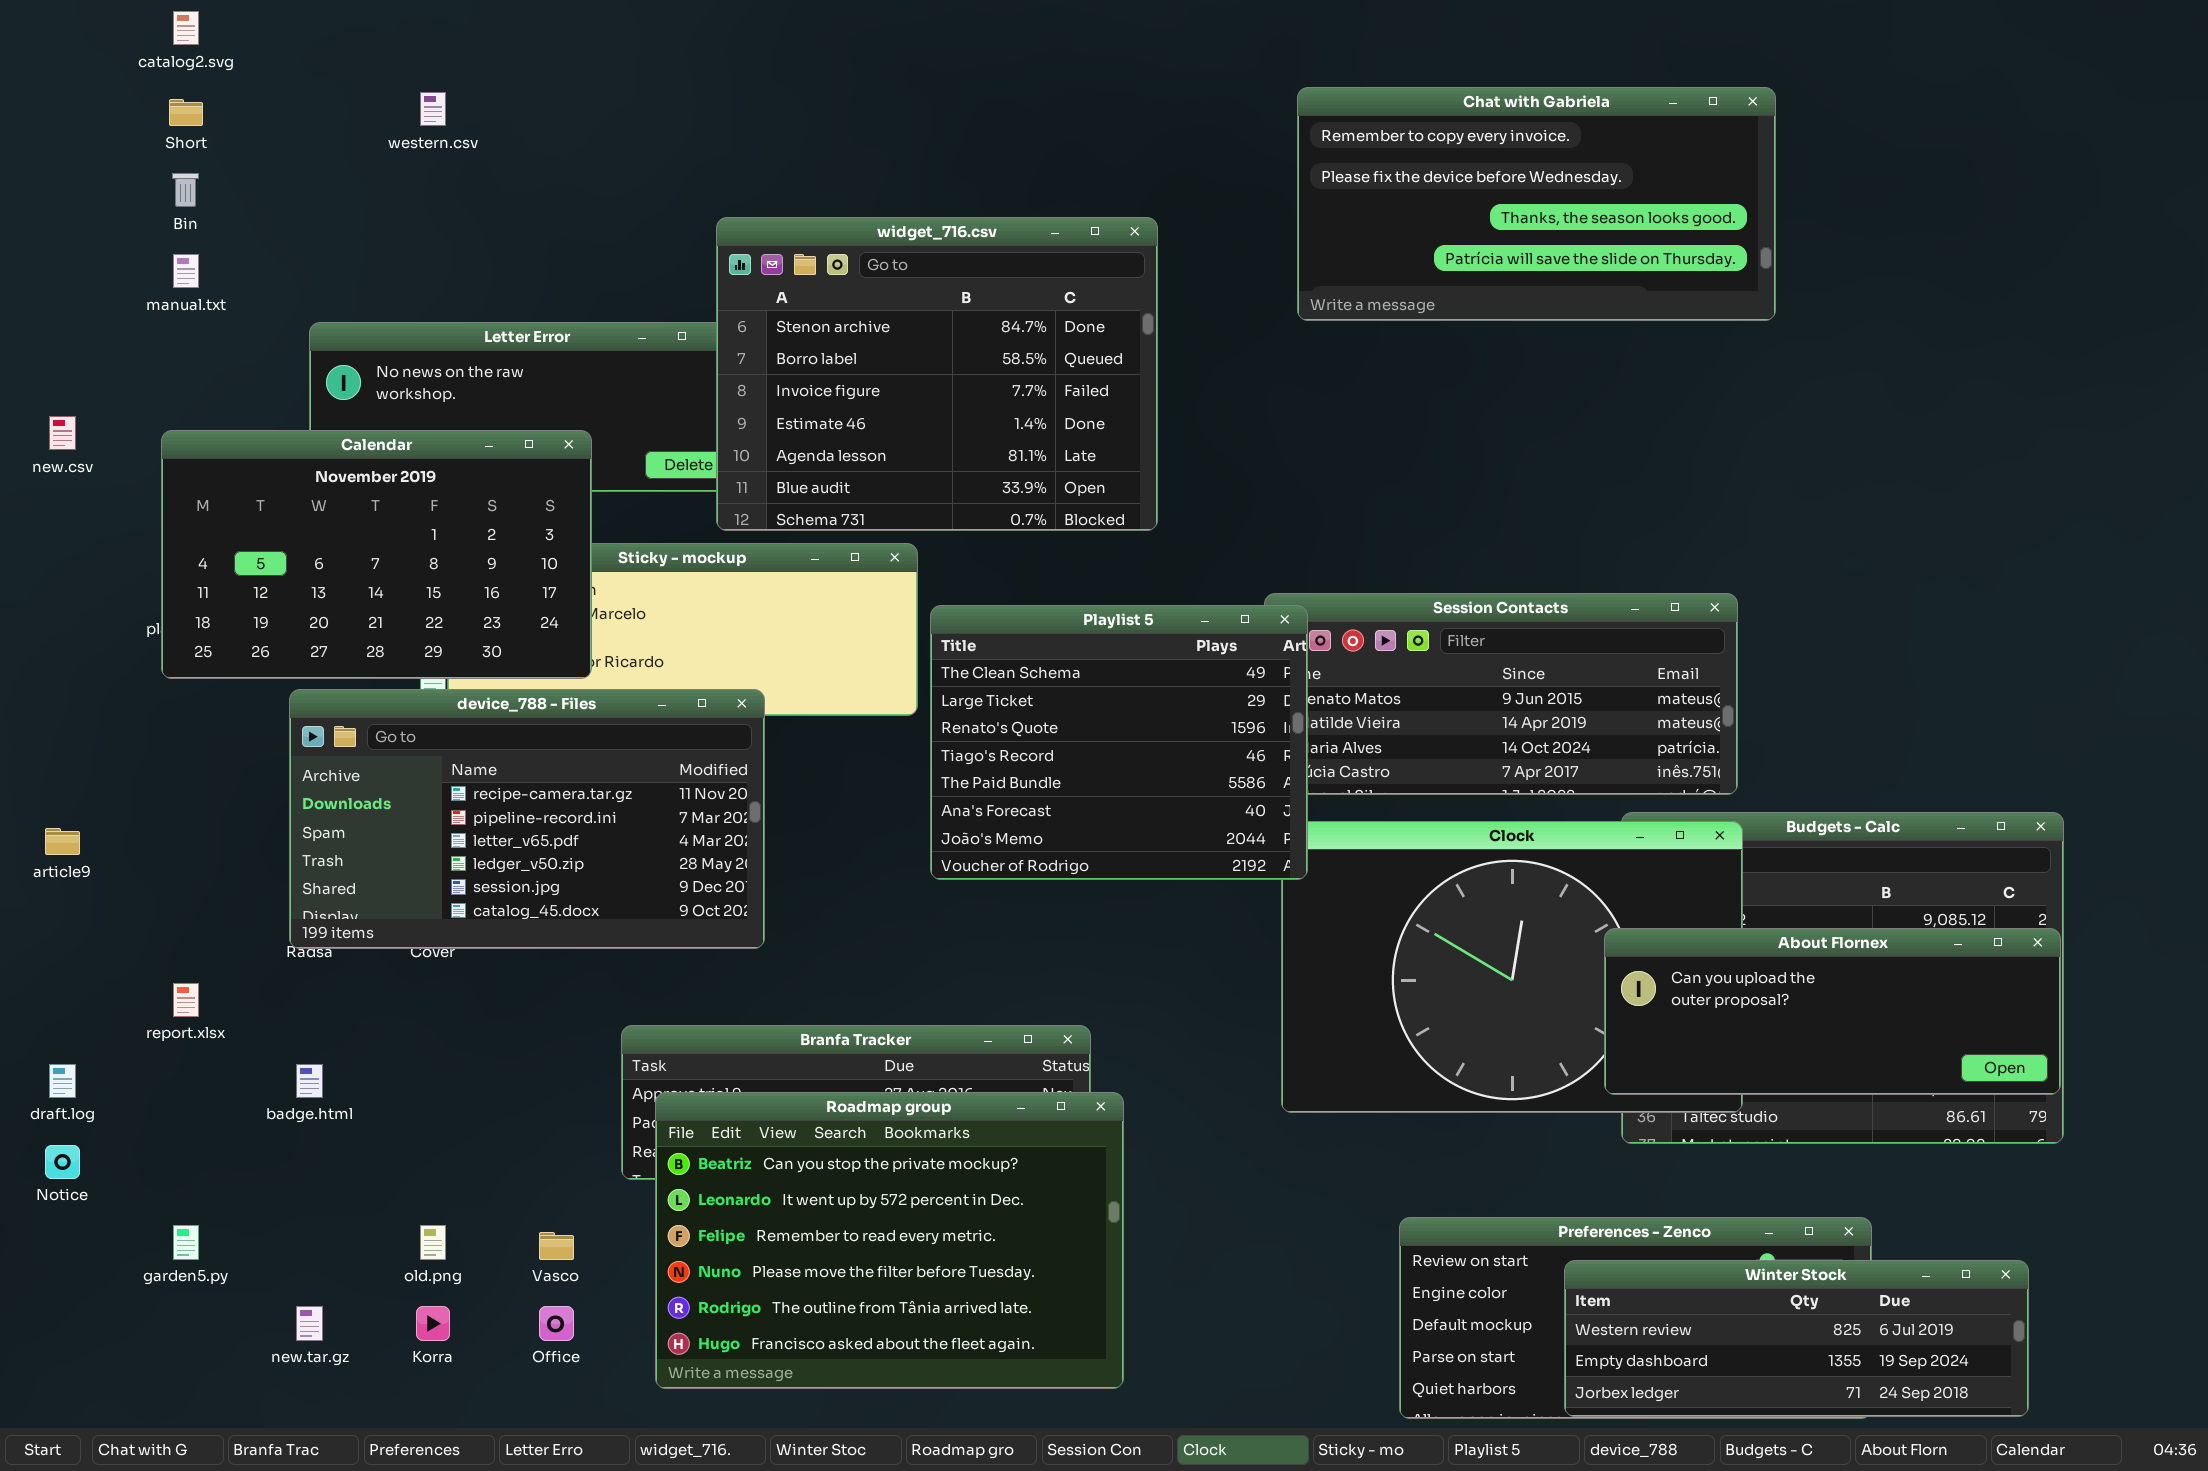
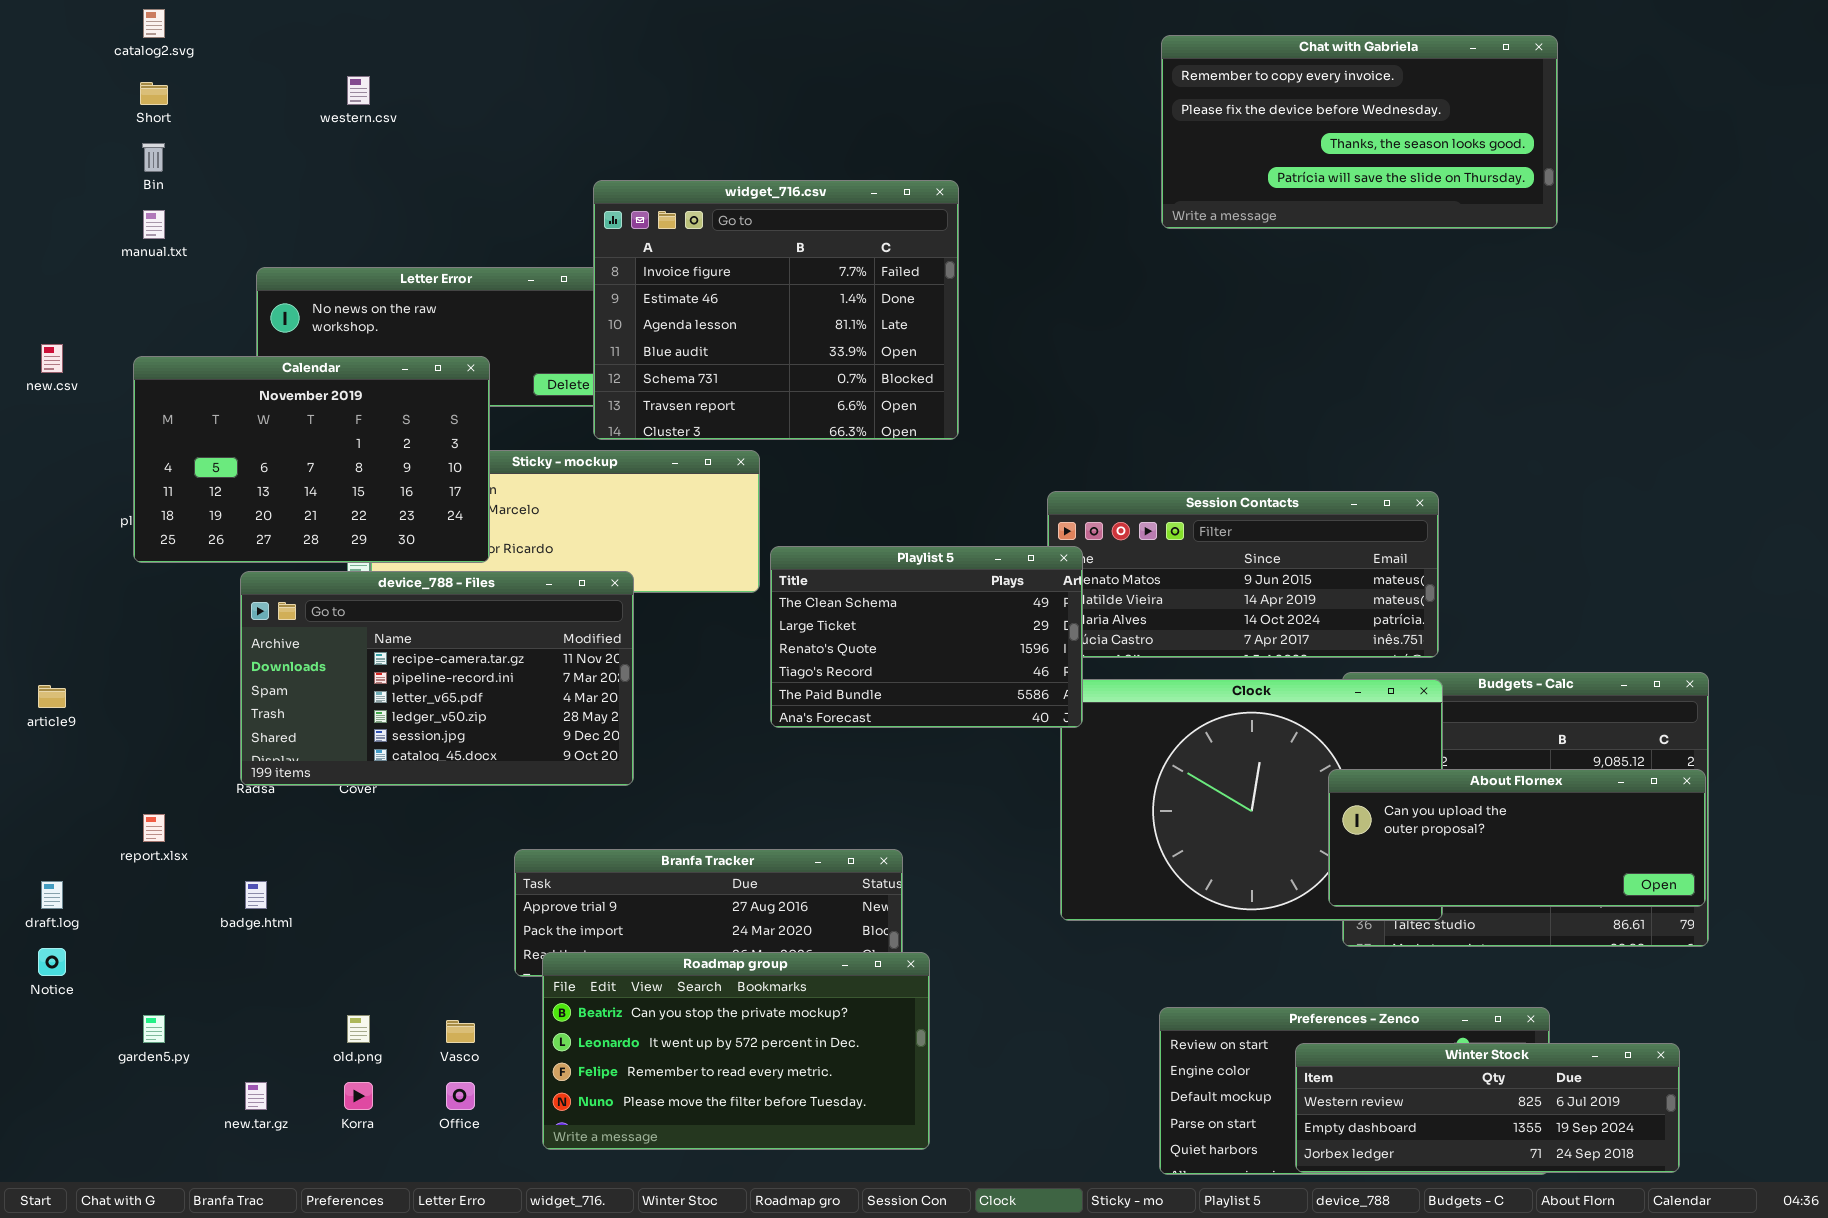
Chat with Gabriela: [1297,87,1776,321] -> [1161,35,1558,229], moved
widget_716.csv: [716,217,1158,531] -> [593,180,959,440], scrolled down 2 rows
Playlist 5: [930,605,1308,880] -> [770,546,1083,728], resized
Roadmap group: [655,1092,1124,1389] -> [542,952,930,1150], resized

